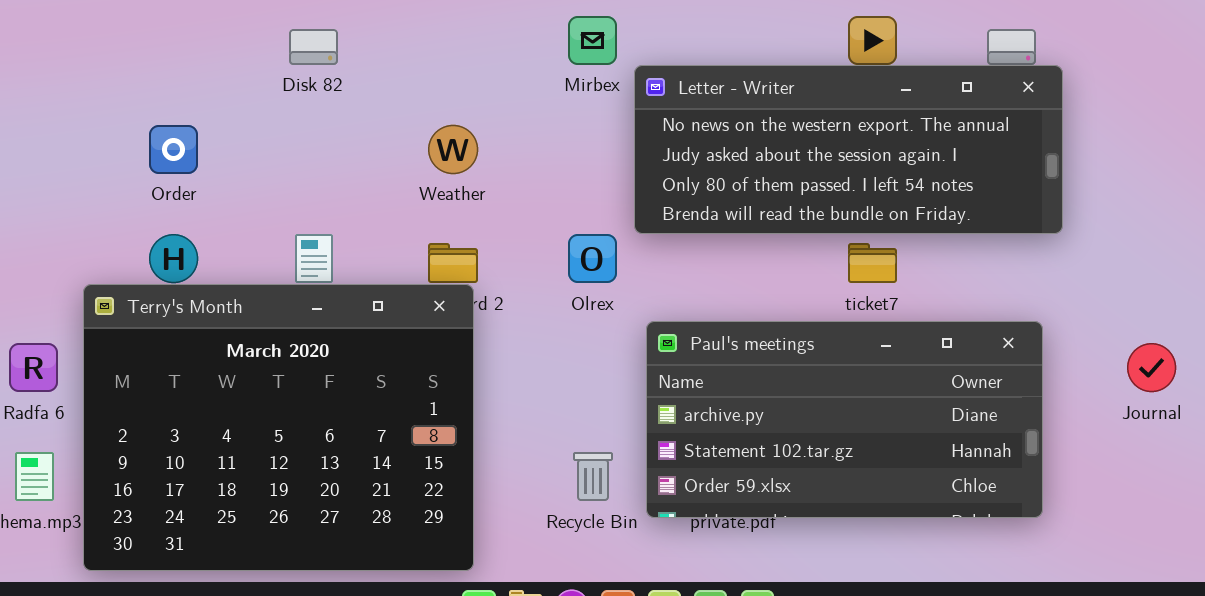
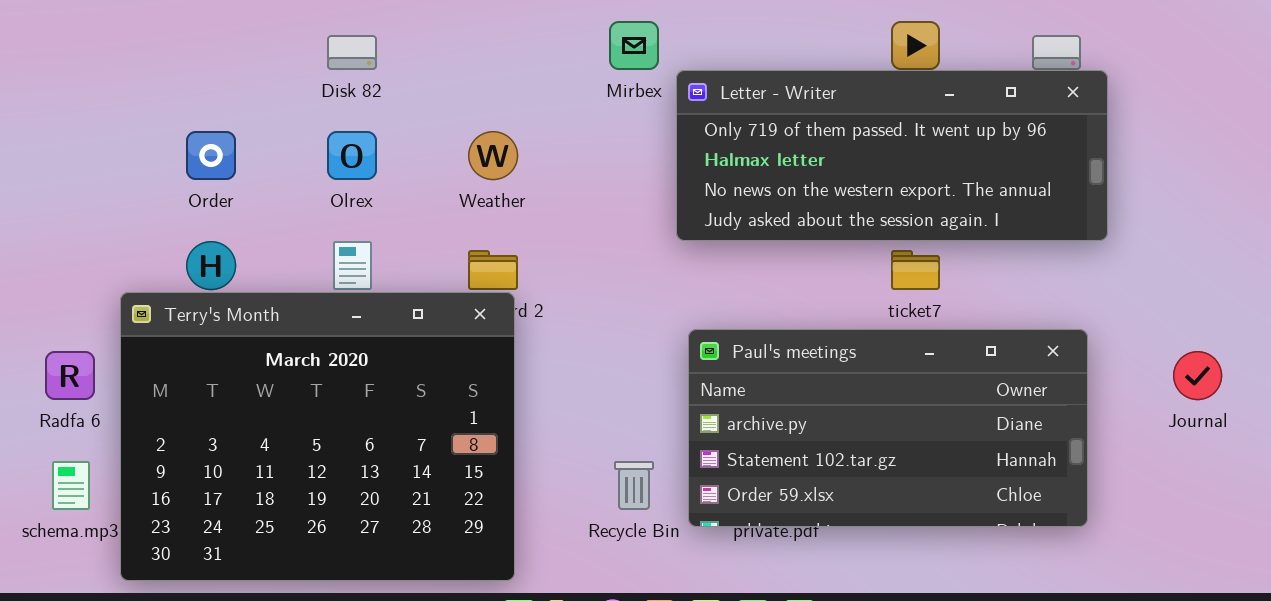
Letter - Writer: [634,65,1063,234] -> [676,70,1108,241], scrolled up 2 rows
Olrex: [568,234,617,283] -> [327,131,377,180], moved

